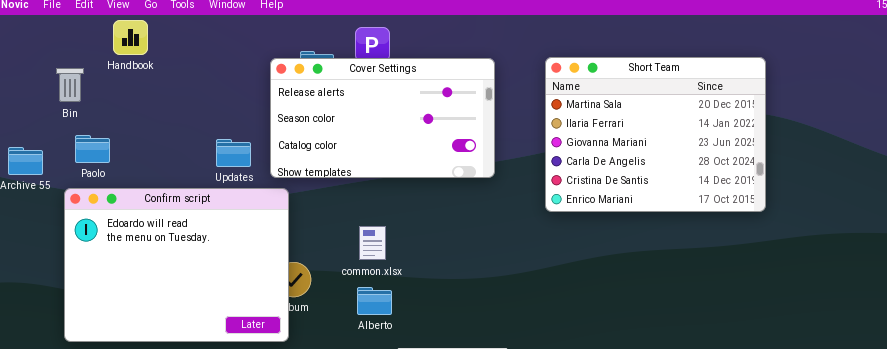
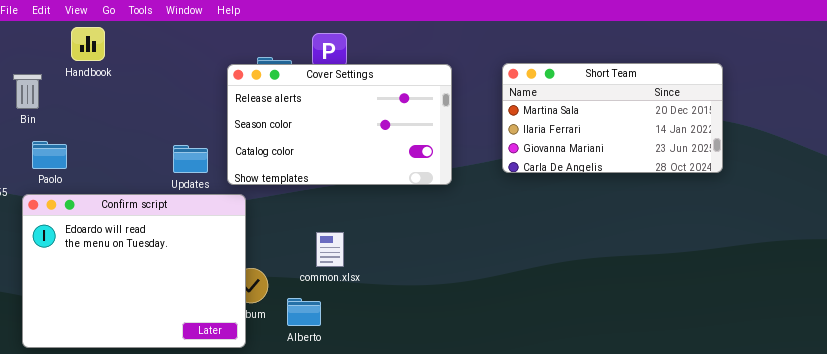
Short Team: [545,57,766,212] -> [502,63,723,173], resized
Alberto: [357,287,392,315] -> [287,298,321,326], moved

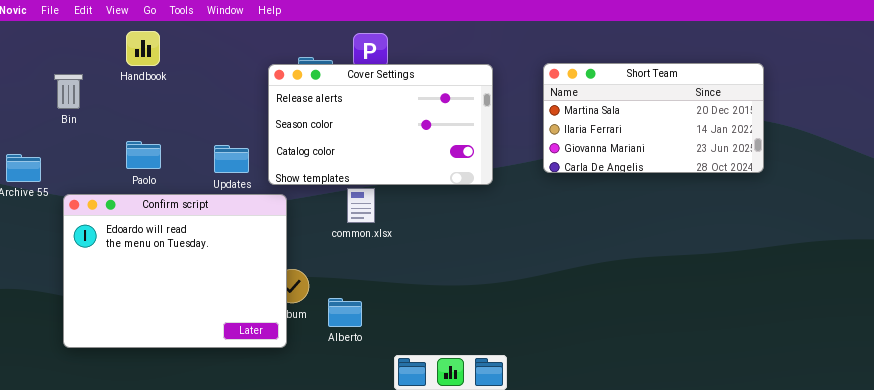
Handbook: [71,27,105,61] -> [126,31,160,66], moved
Paolo: [32,141,67,169] -> [126,141,161,169], moved
common.xlsx: [316,232,344,267] -> [347,188,375,223], moved

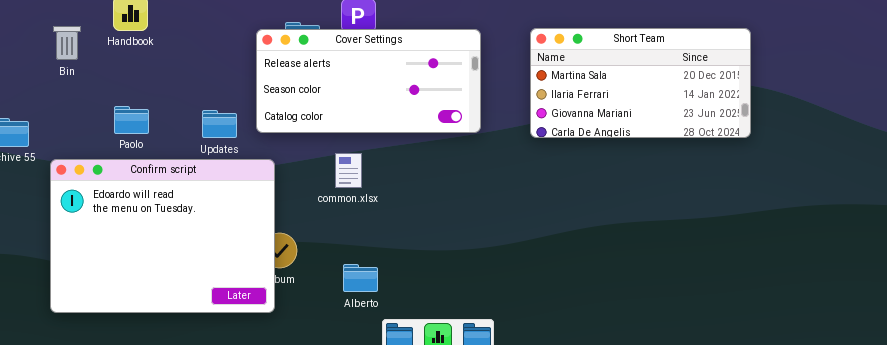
Cover Settings: [268,64,493,185] -> [256,29,481,133], resized
Bin: [54,74,83,109] -> [53,26,81,60], moved
Alberto: [328,298,362,327] -> [343,264,378,292], moved

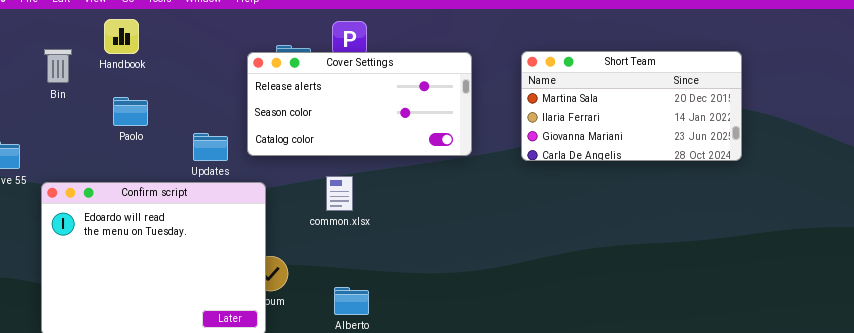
Paolo: [114,106,149,134] -> [113,97,148,126], moved

